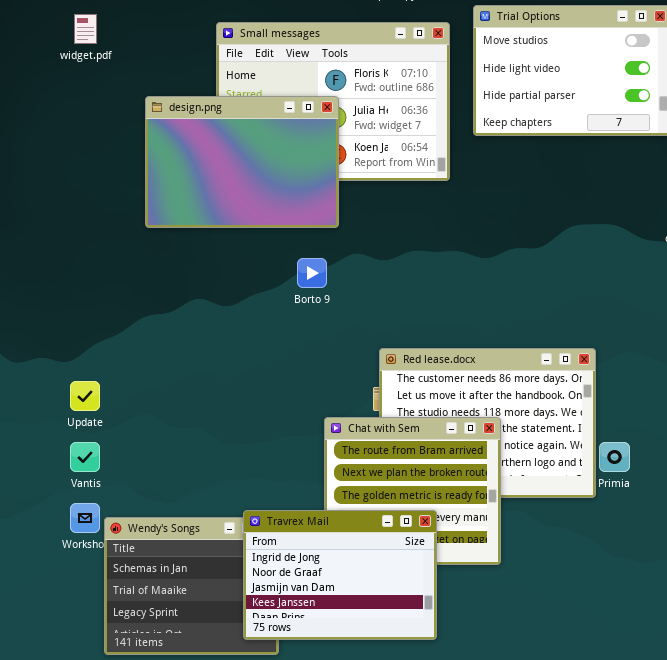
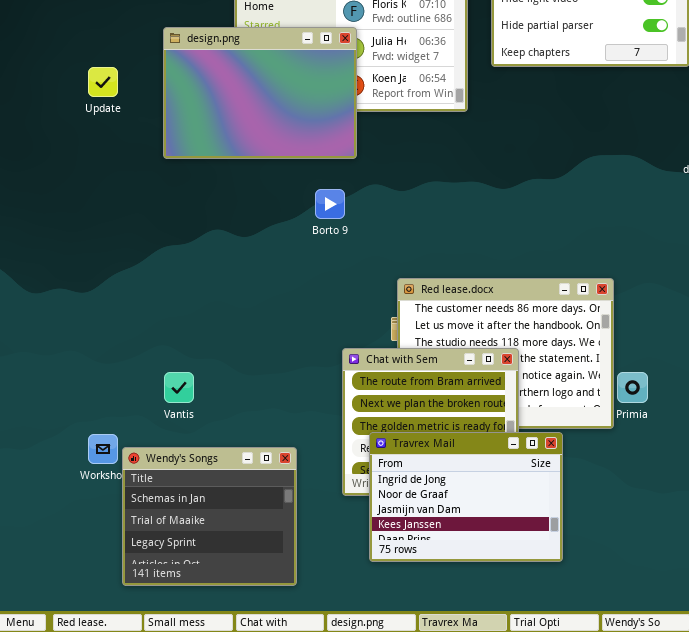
Update: [70,381,100,411] -> [88,67,118,97], moved
Vantis: [70,442,100,472] -> [164,372,194,403], moved
Travrex Mail: [243,510,437,640] -> [369,432,563,562], moved

